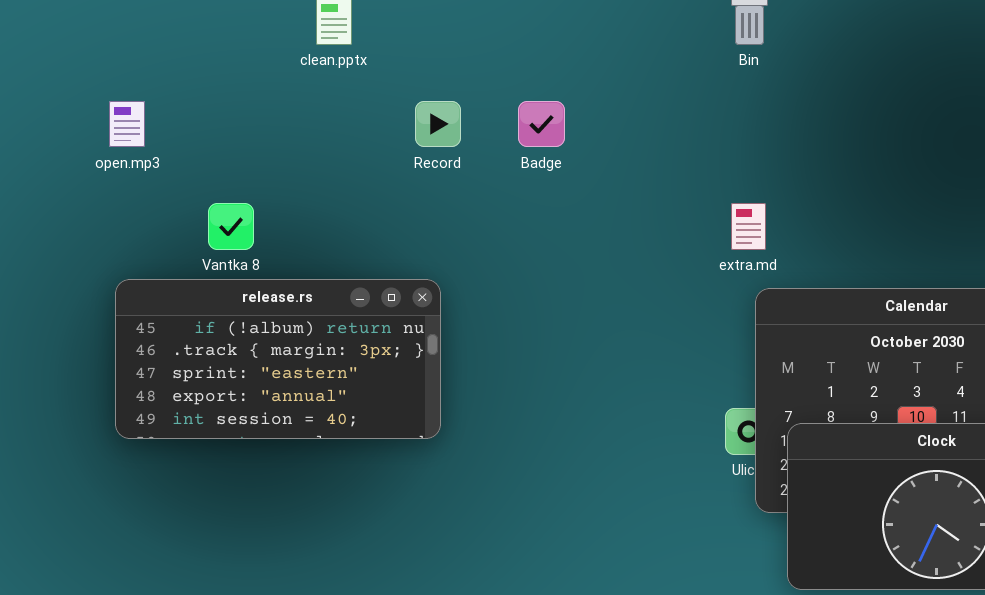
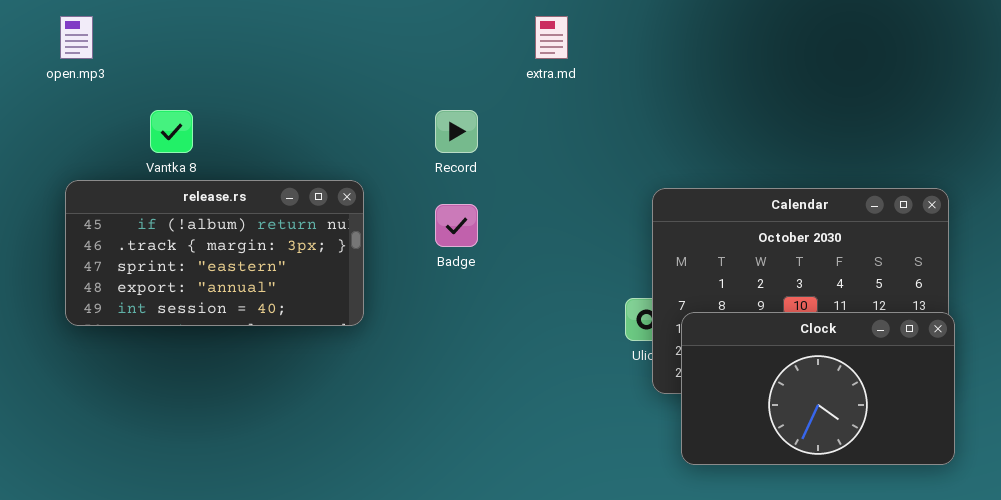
Record: [415,101,461,147] -> [435,110,478,153], moved
Badge: [518,101,565,147] -> [435,204,478,247], moved
extra.md: [731,203,766,250] -> [535,16,568,59], moved

